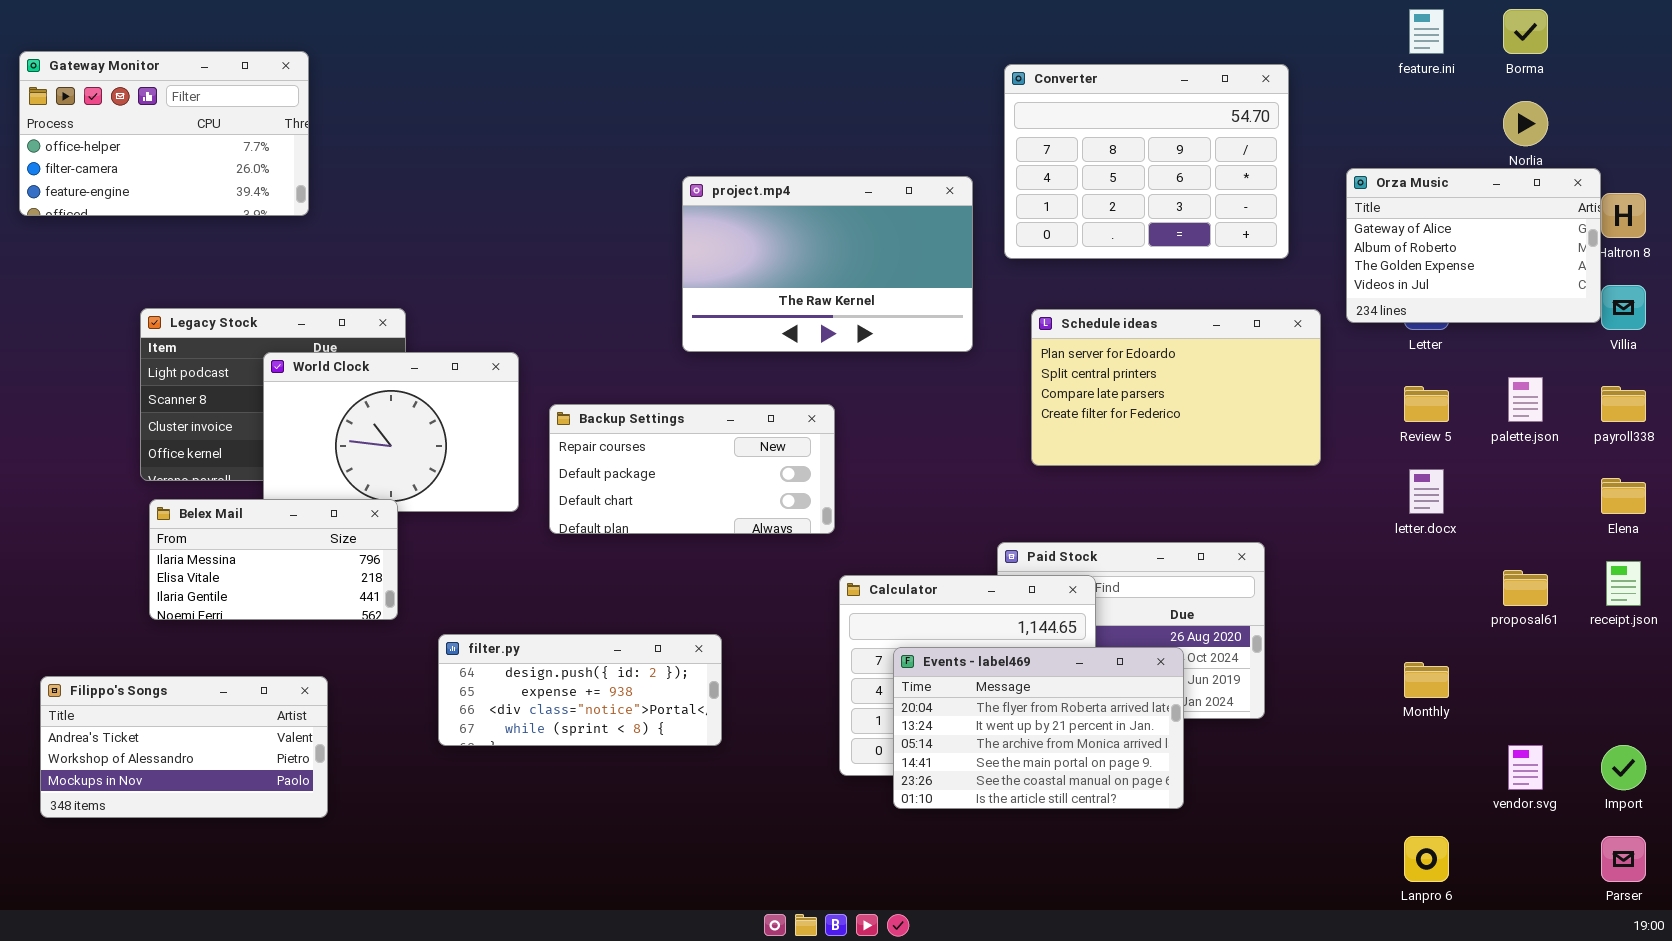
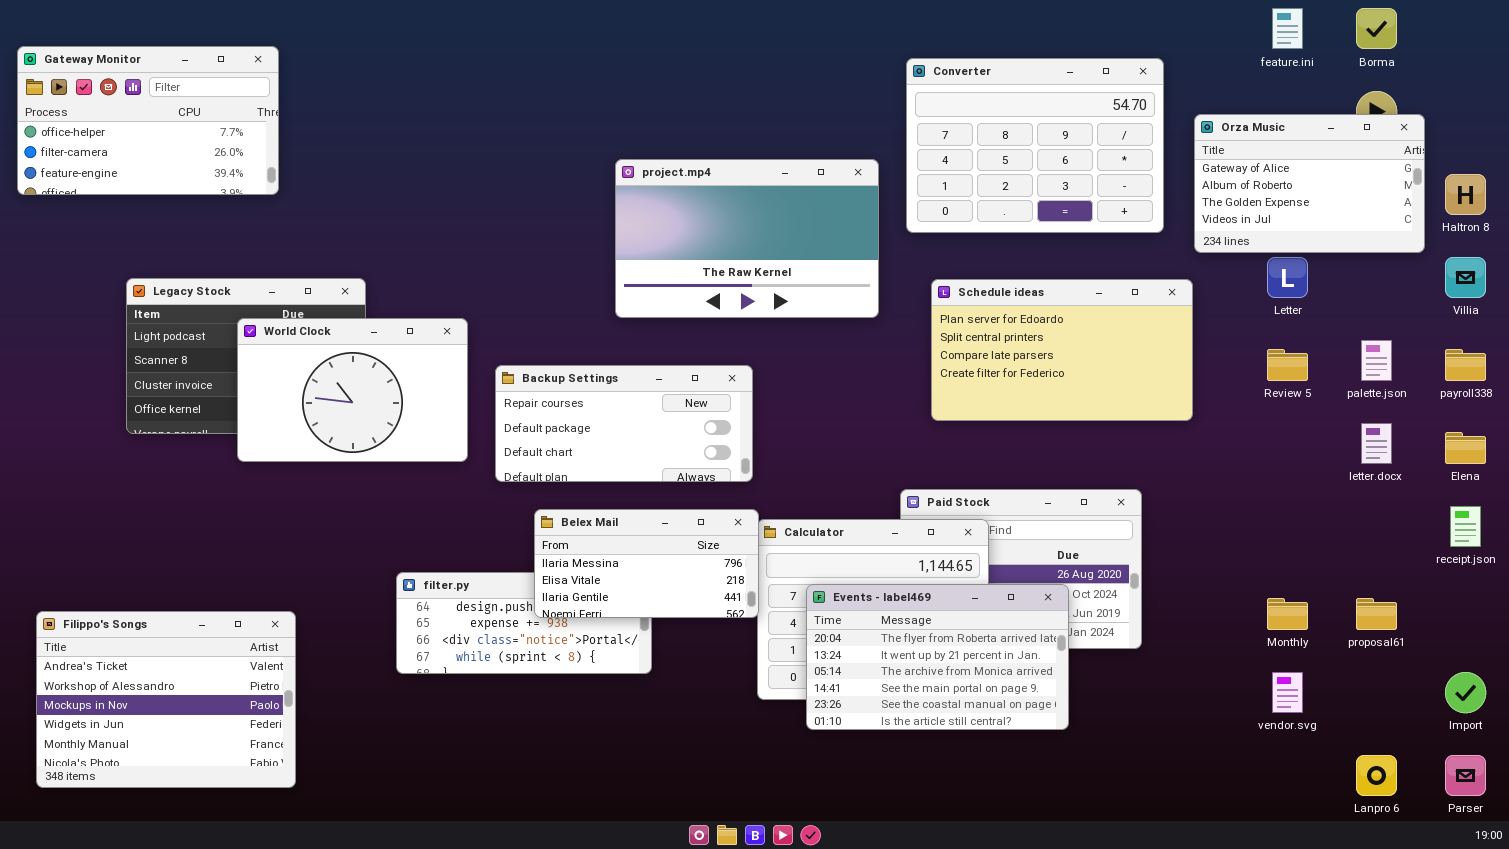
Orza Music: [1346,168,1601,323] -> [1194,114,1425,253], moved
letter.docx: [1409,469,1444,514] -> [1361,423,1392,464], moved
Belex Mail: [149,499,398,620] -> [534,509,759,618], moved
proposal61: [1503,570,1548,606] -> [1356,598,1397,630], moved
Filippo's Songs: [40,676,328,818] -> [36,611,296,788], resized
vendor.svg: [1508,745,1543,790] -> [1272,672,1303,713], moved
Lanpro 6: [1404,836,1449,882] -> [1356,755,1397,796], moved

